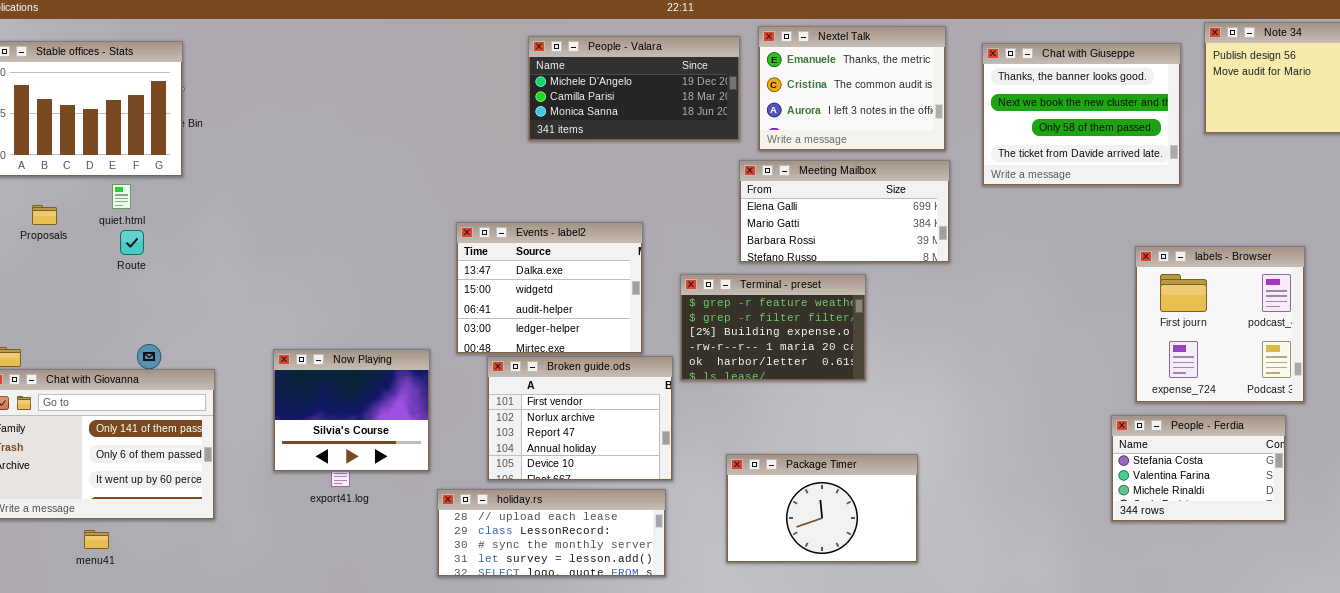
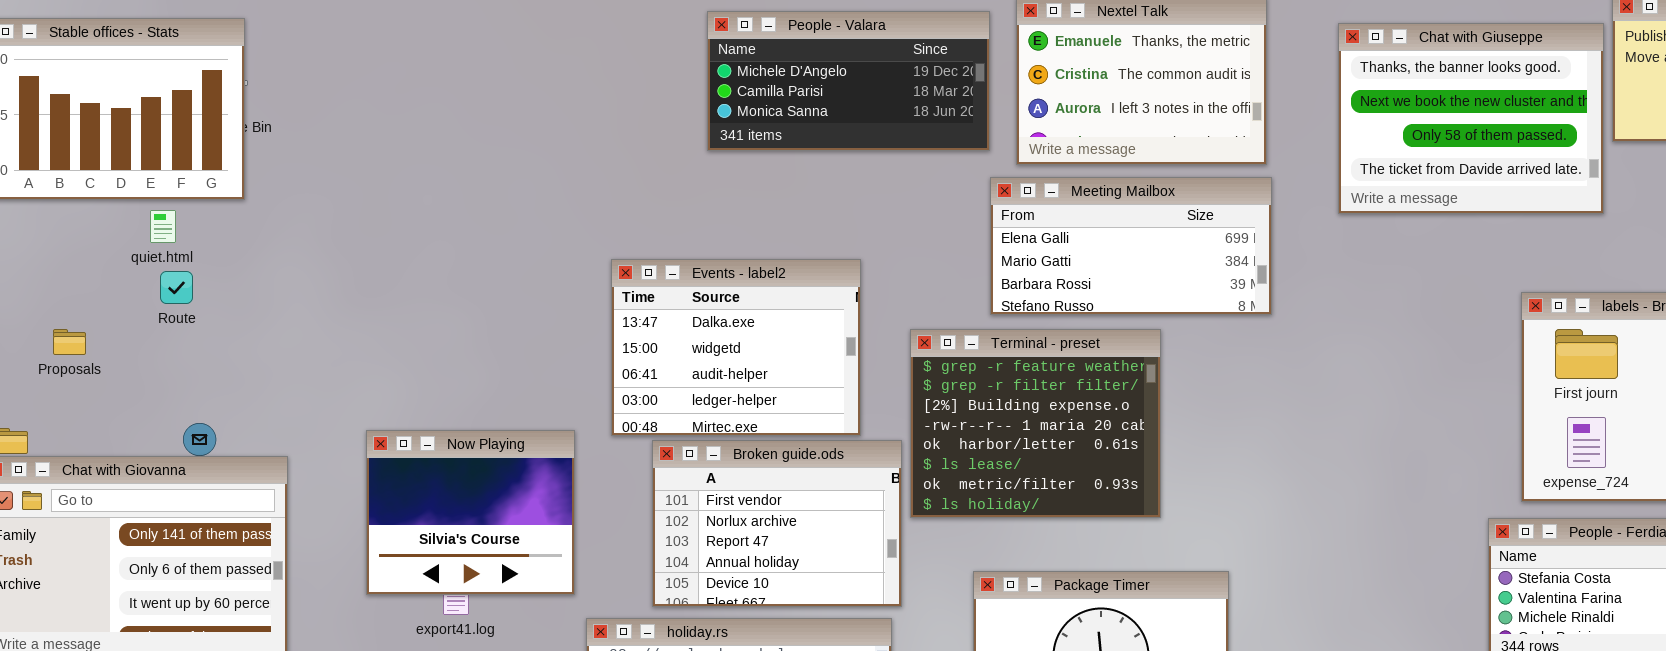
Chat with Giuseppe: [982,43,1181,186] -> [1338,23,1604,214], moved
Proposals: [32,205,57,225] -> [53,329,86,355], moved
Terminal - preset: [680,274,866,381] -> [910,329,1161,518], resized

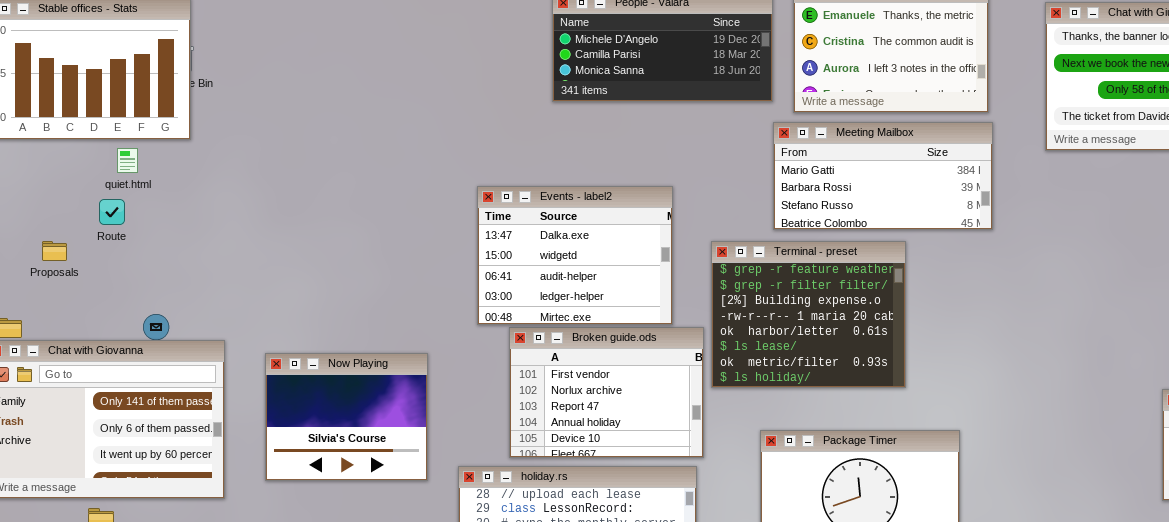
Meeting Mailbox: [990,177,1272,315] -> [773,122,993,230], scrolled down 1 row
Route: [160,271,193,304] -> [99,199,125,225], moved
Now Playing: [366,430,575,595] -> [265,353,428,481], moved

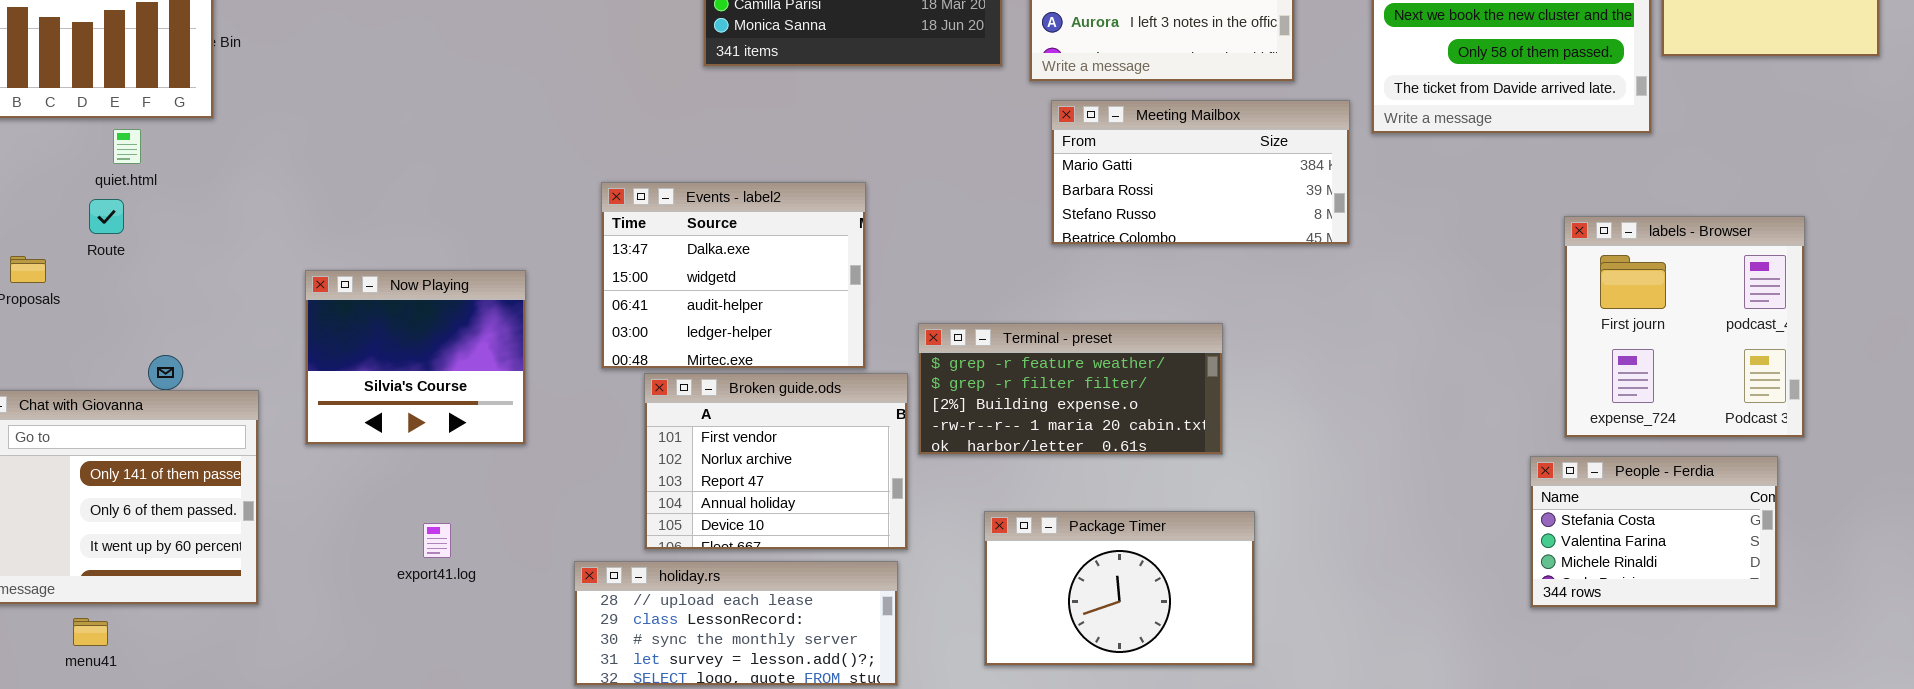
Meeting Mailbox: [773,122,993,230] -> [1051,100,1350,245], moved
Terminal - preset: [711,241,906,388] -> [918,323,1223,455], resized
Now Playing: [265,353,428,481] -> [305,270,526,445], moved

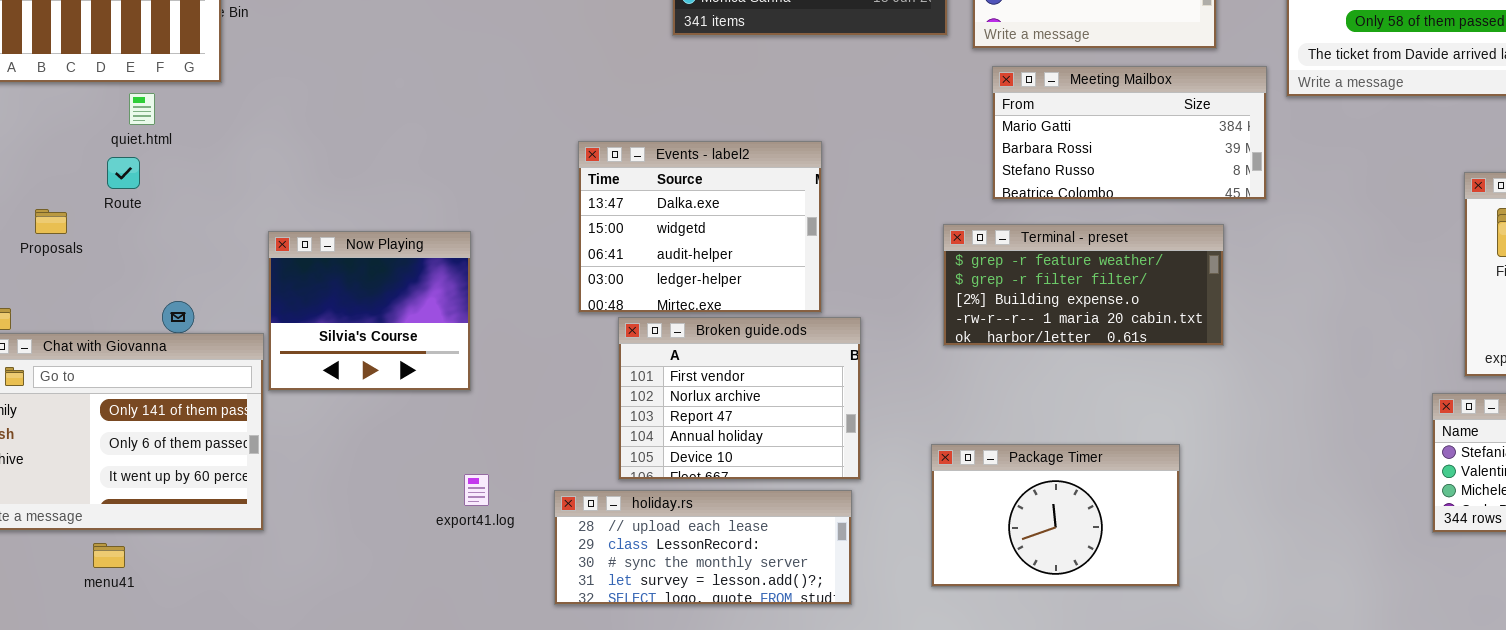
Now Playing: [305,270,526,445] -> [268,231,471,391], moved
Terminal - preset: [918,323,1223,455] -> [943,224,1224,346], moved
export41.log: [423,523,451,558] -> [464,474,489,506], moved

